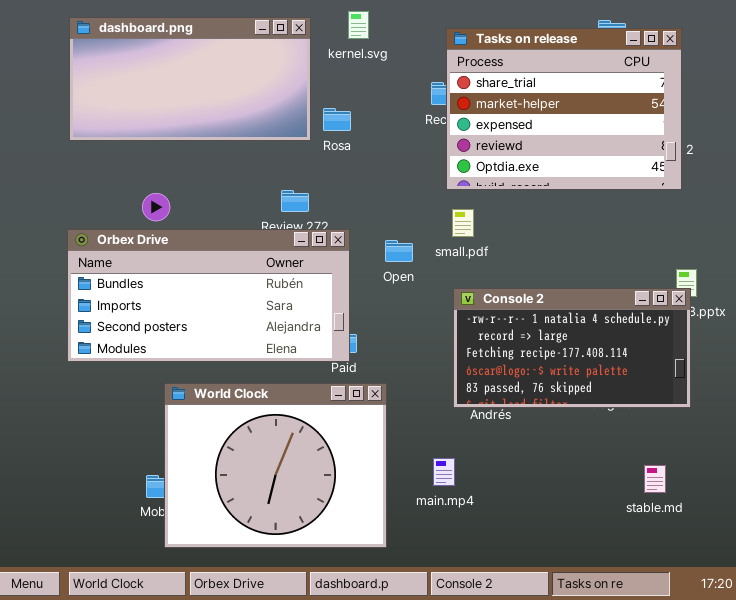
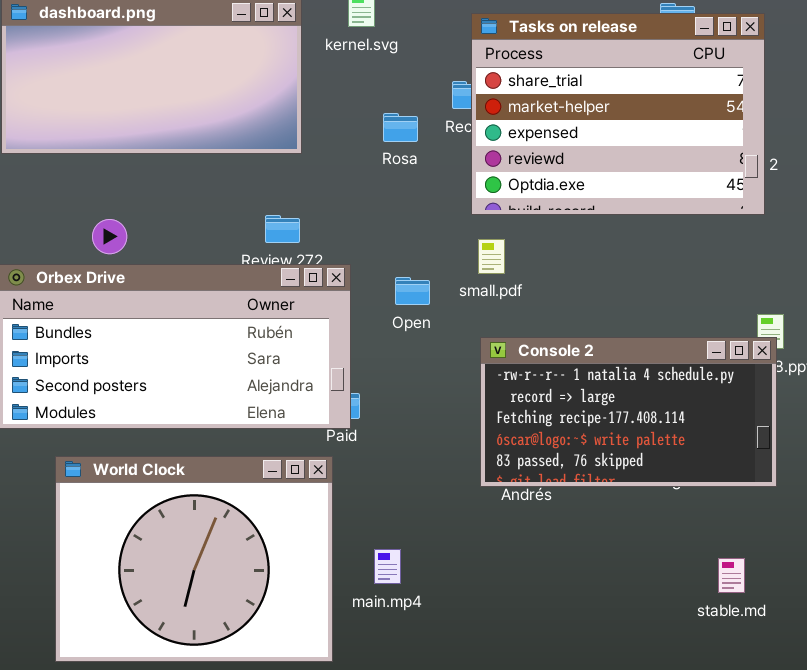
Rosa: [323,108,351,131] -> [383,113,418,142], moved
World Clock: [164,383,387,548] -> [55,456,333,662], moved
main.mp4: [433,458,455,486] -> [374,549,401,584], moved

